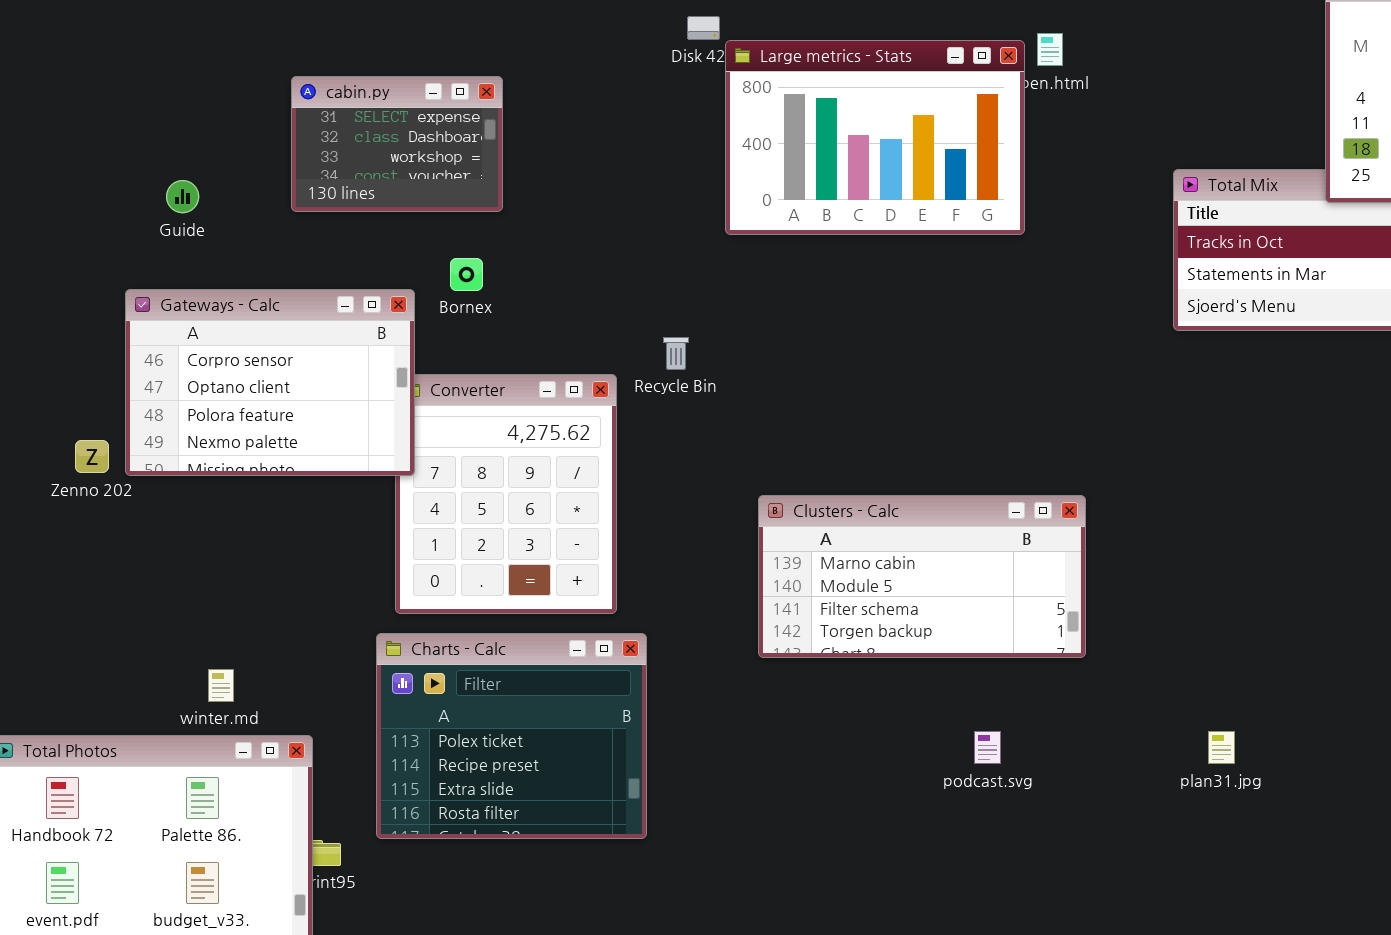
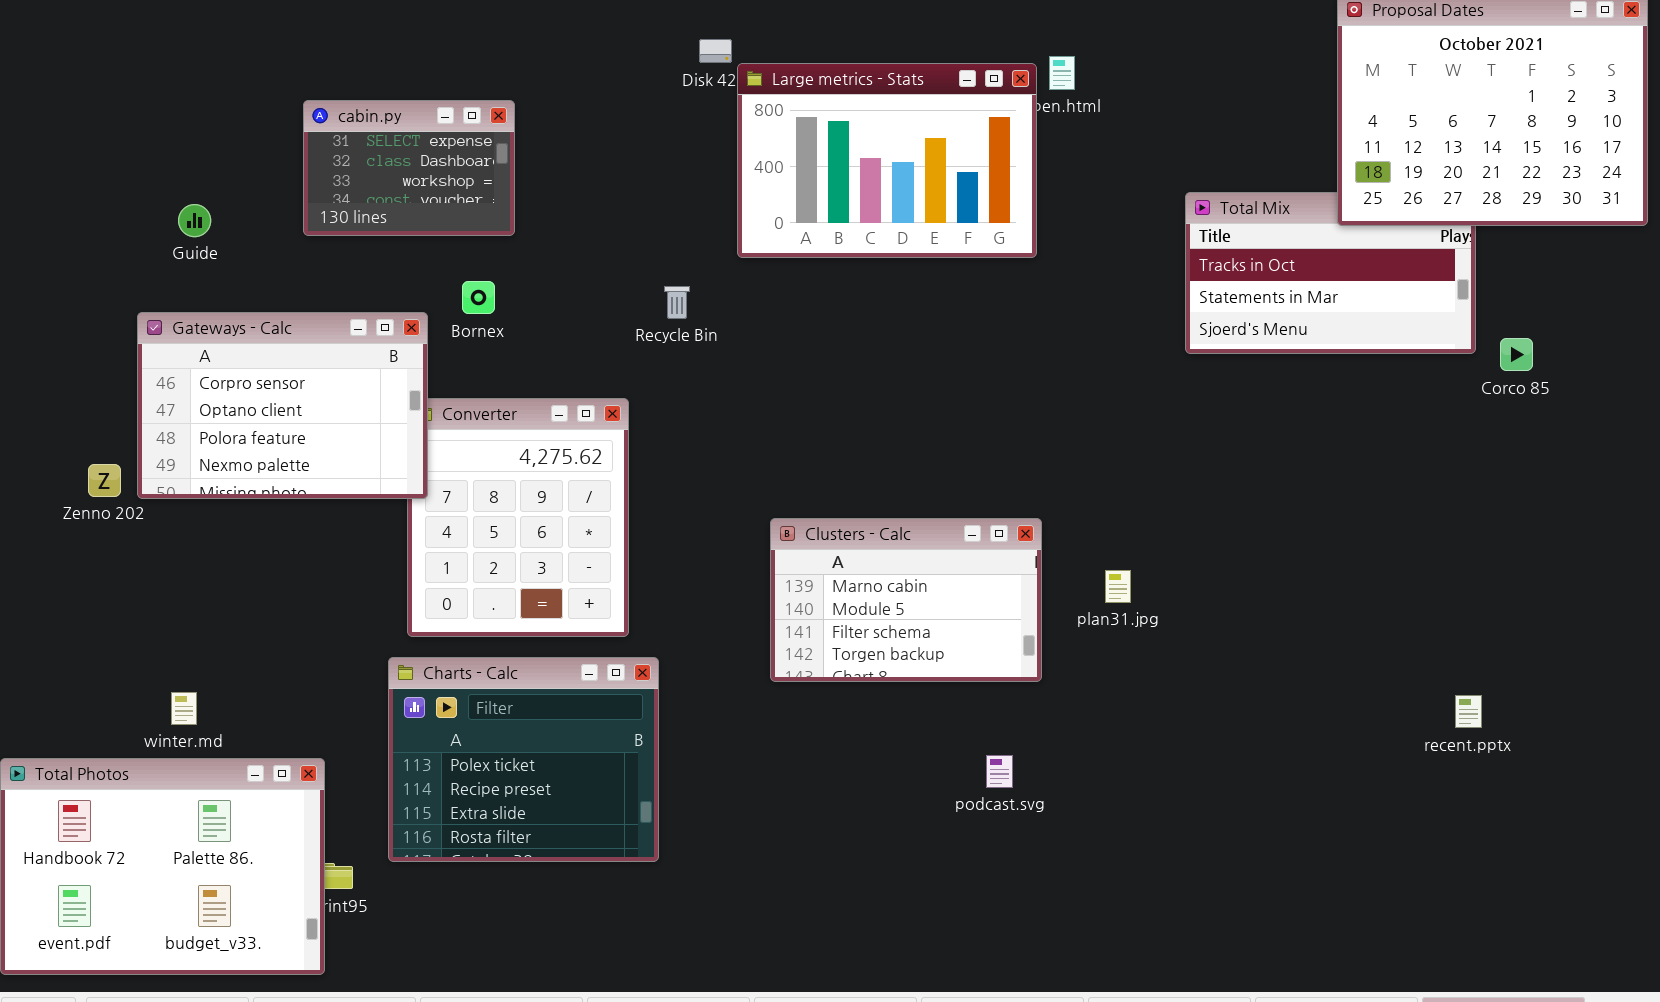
Recycle Bin: [663,337,689,370] -> [664,286,690,319], moved
Clusters - Calc: [758,495,1086,658] -> [770,518,1042,682], resized
winter.md: [208,669,234,702] -> [171,692,197,725], moved
plan31.jpg: [1208,731,1235,764] -> [1105,570,1131,603], moved

